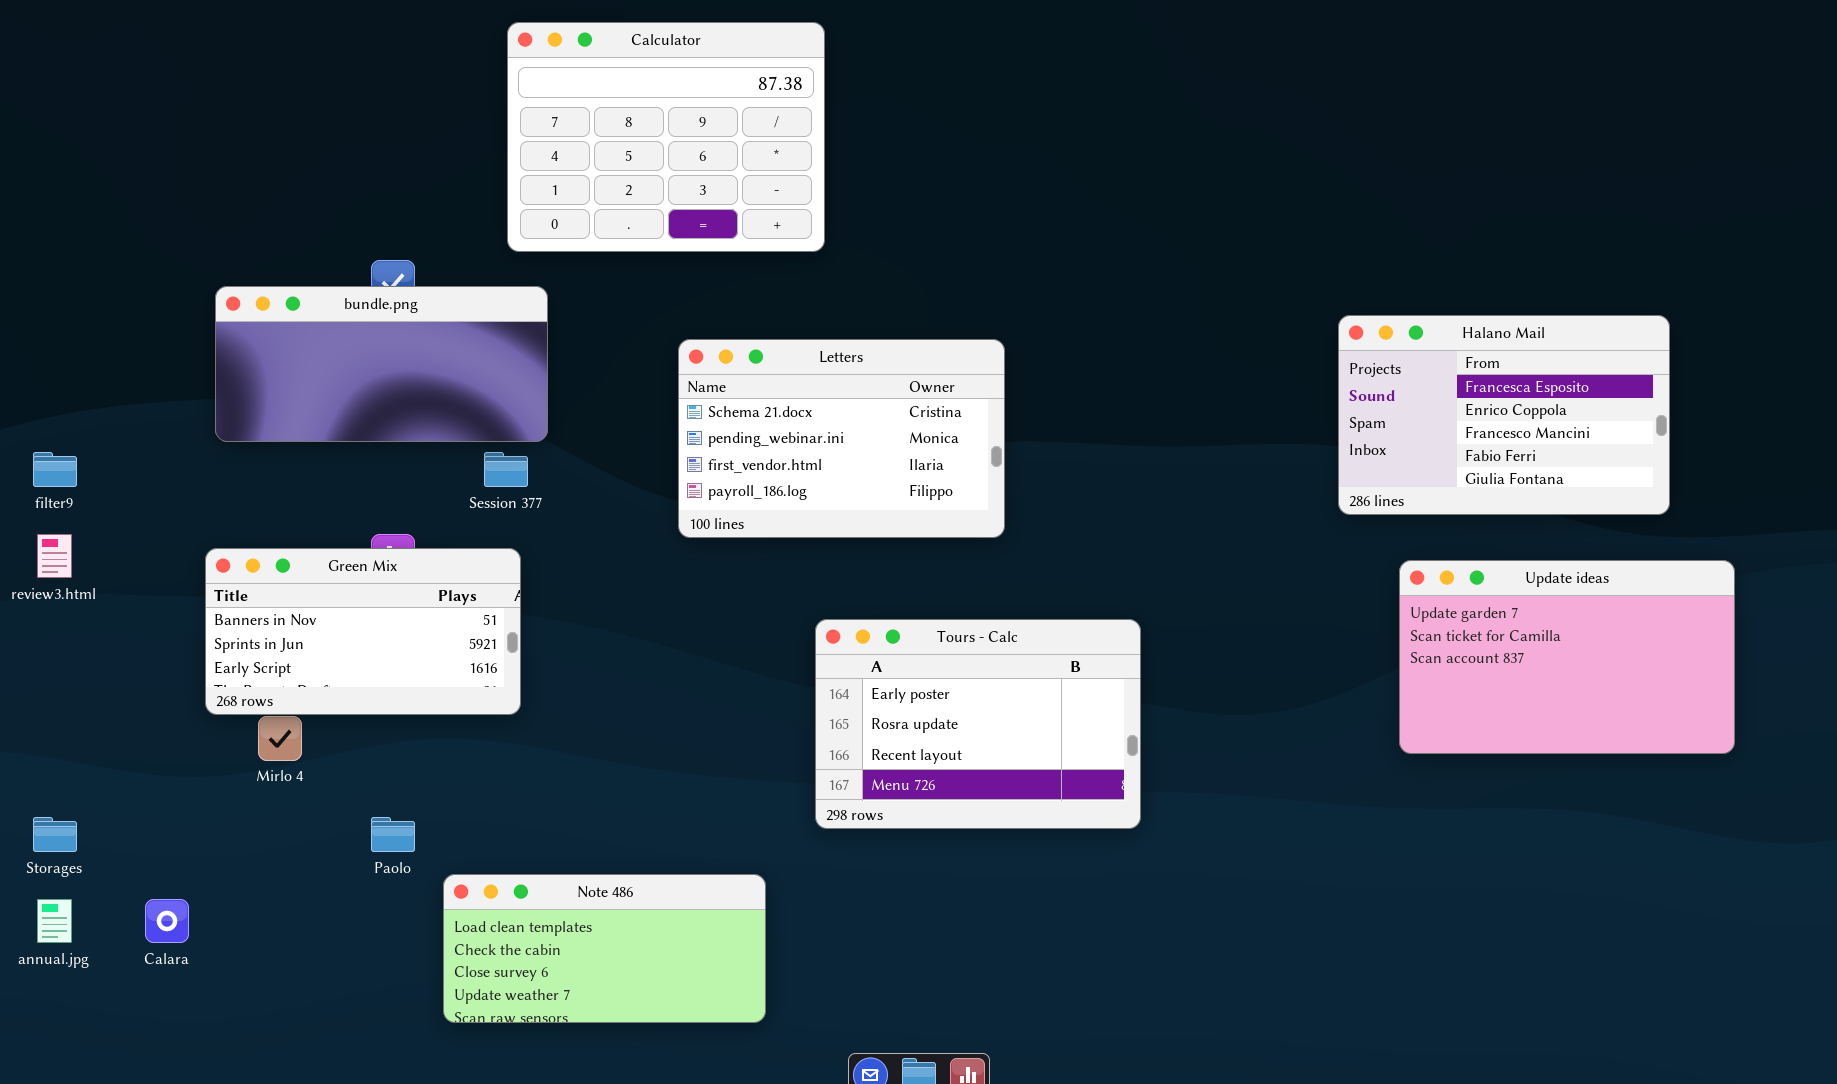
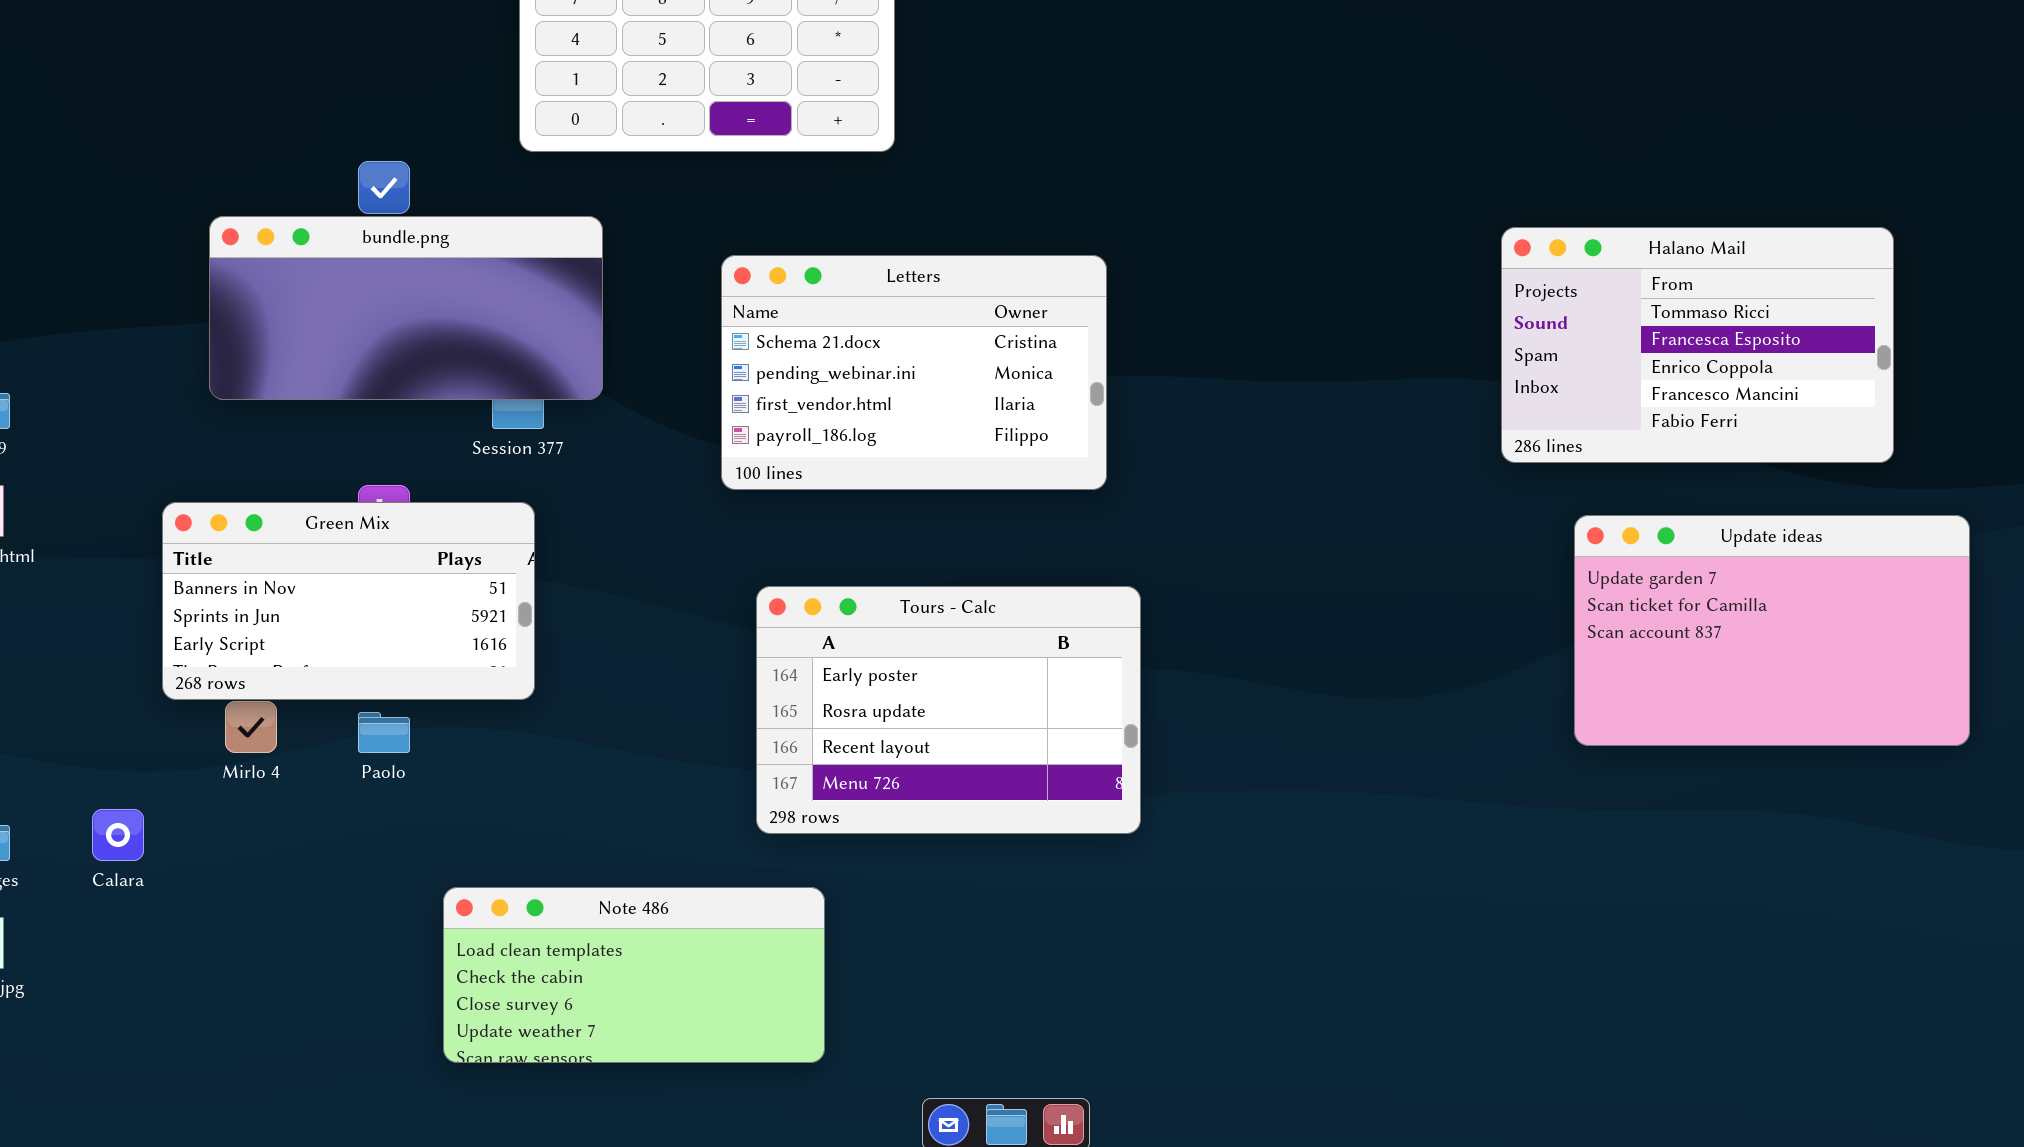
bundle.png: [215,286,548,442] -> [209,216,603,400], moved
Halano Mail: [1338,315,1670,515] -> [1501,227,1894,463], scrolled up 1 row
Tours - Calc: [815,619,1141,829] -> [756,586,1141,834], moved
Paolo: [371,817,415,852] -> [358,712,410,753], moved
Calara: [145,899,189,943] -> [92,809,144,861], moved

